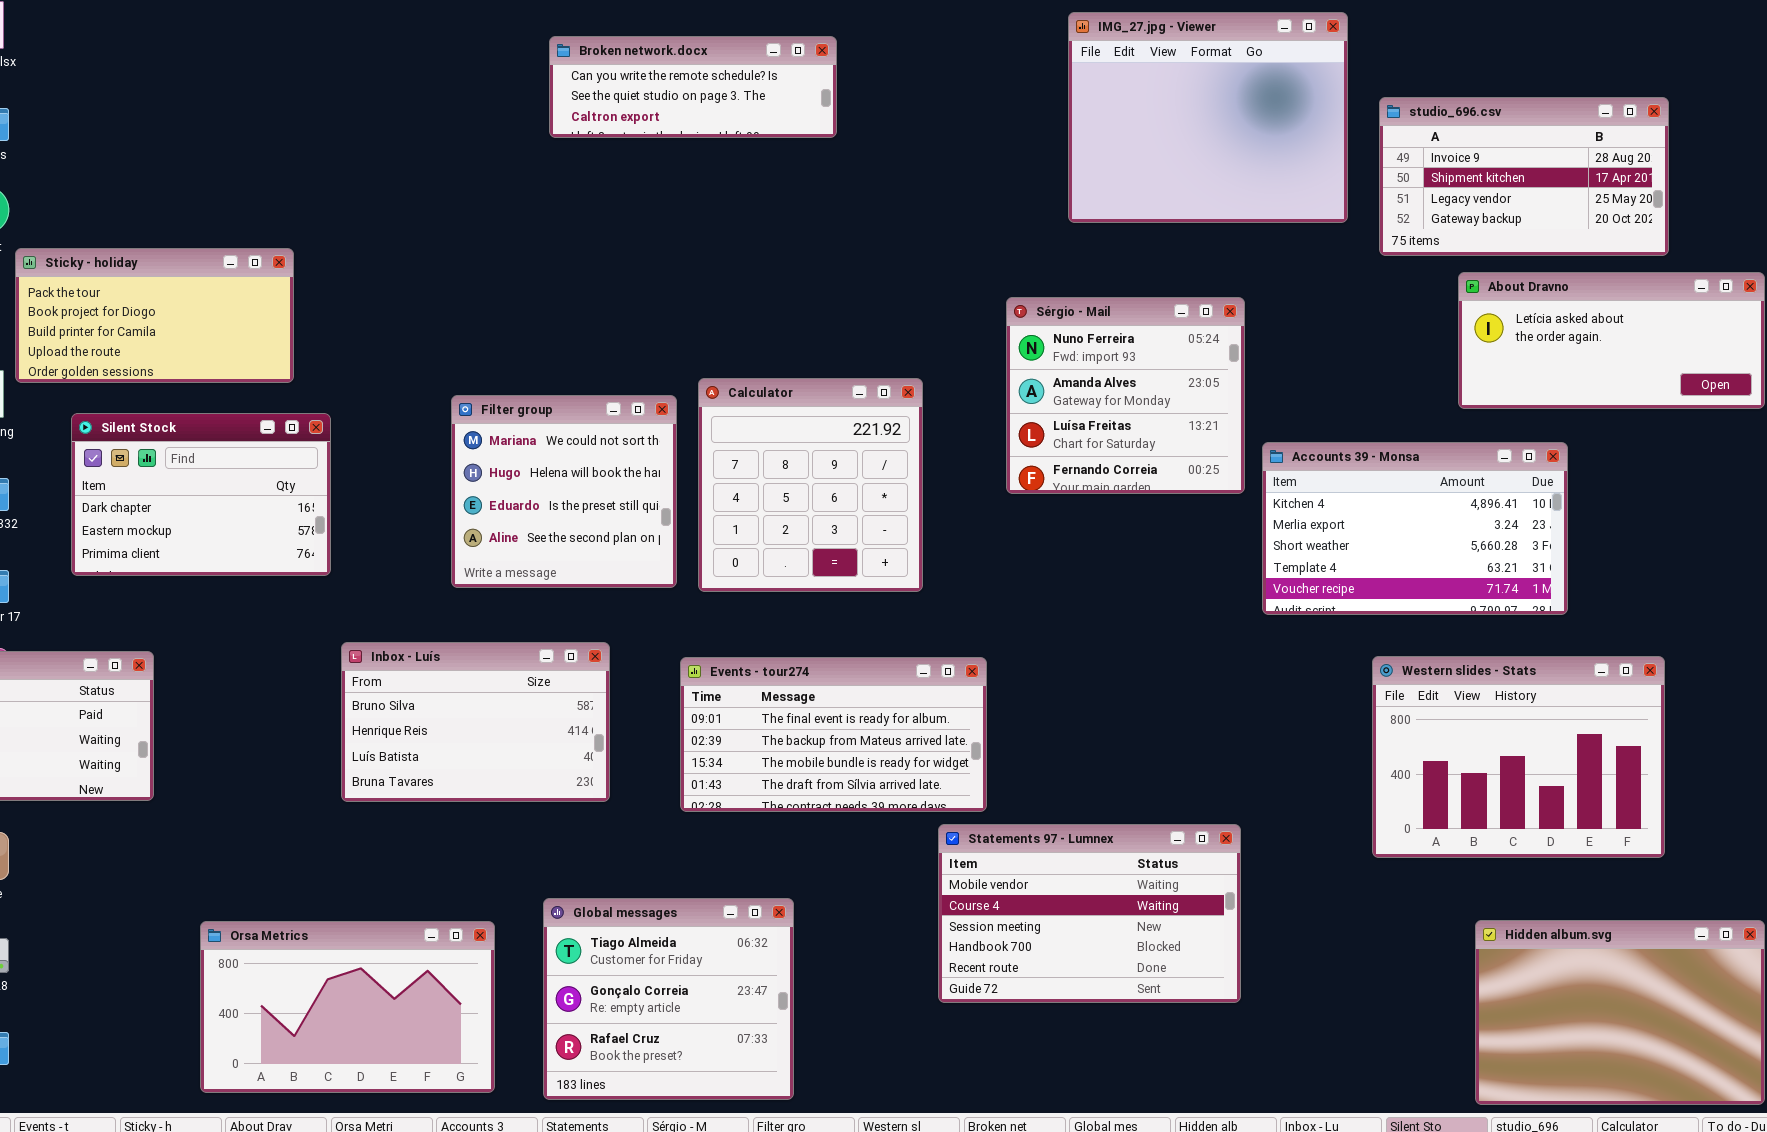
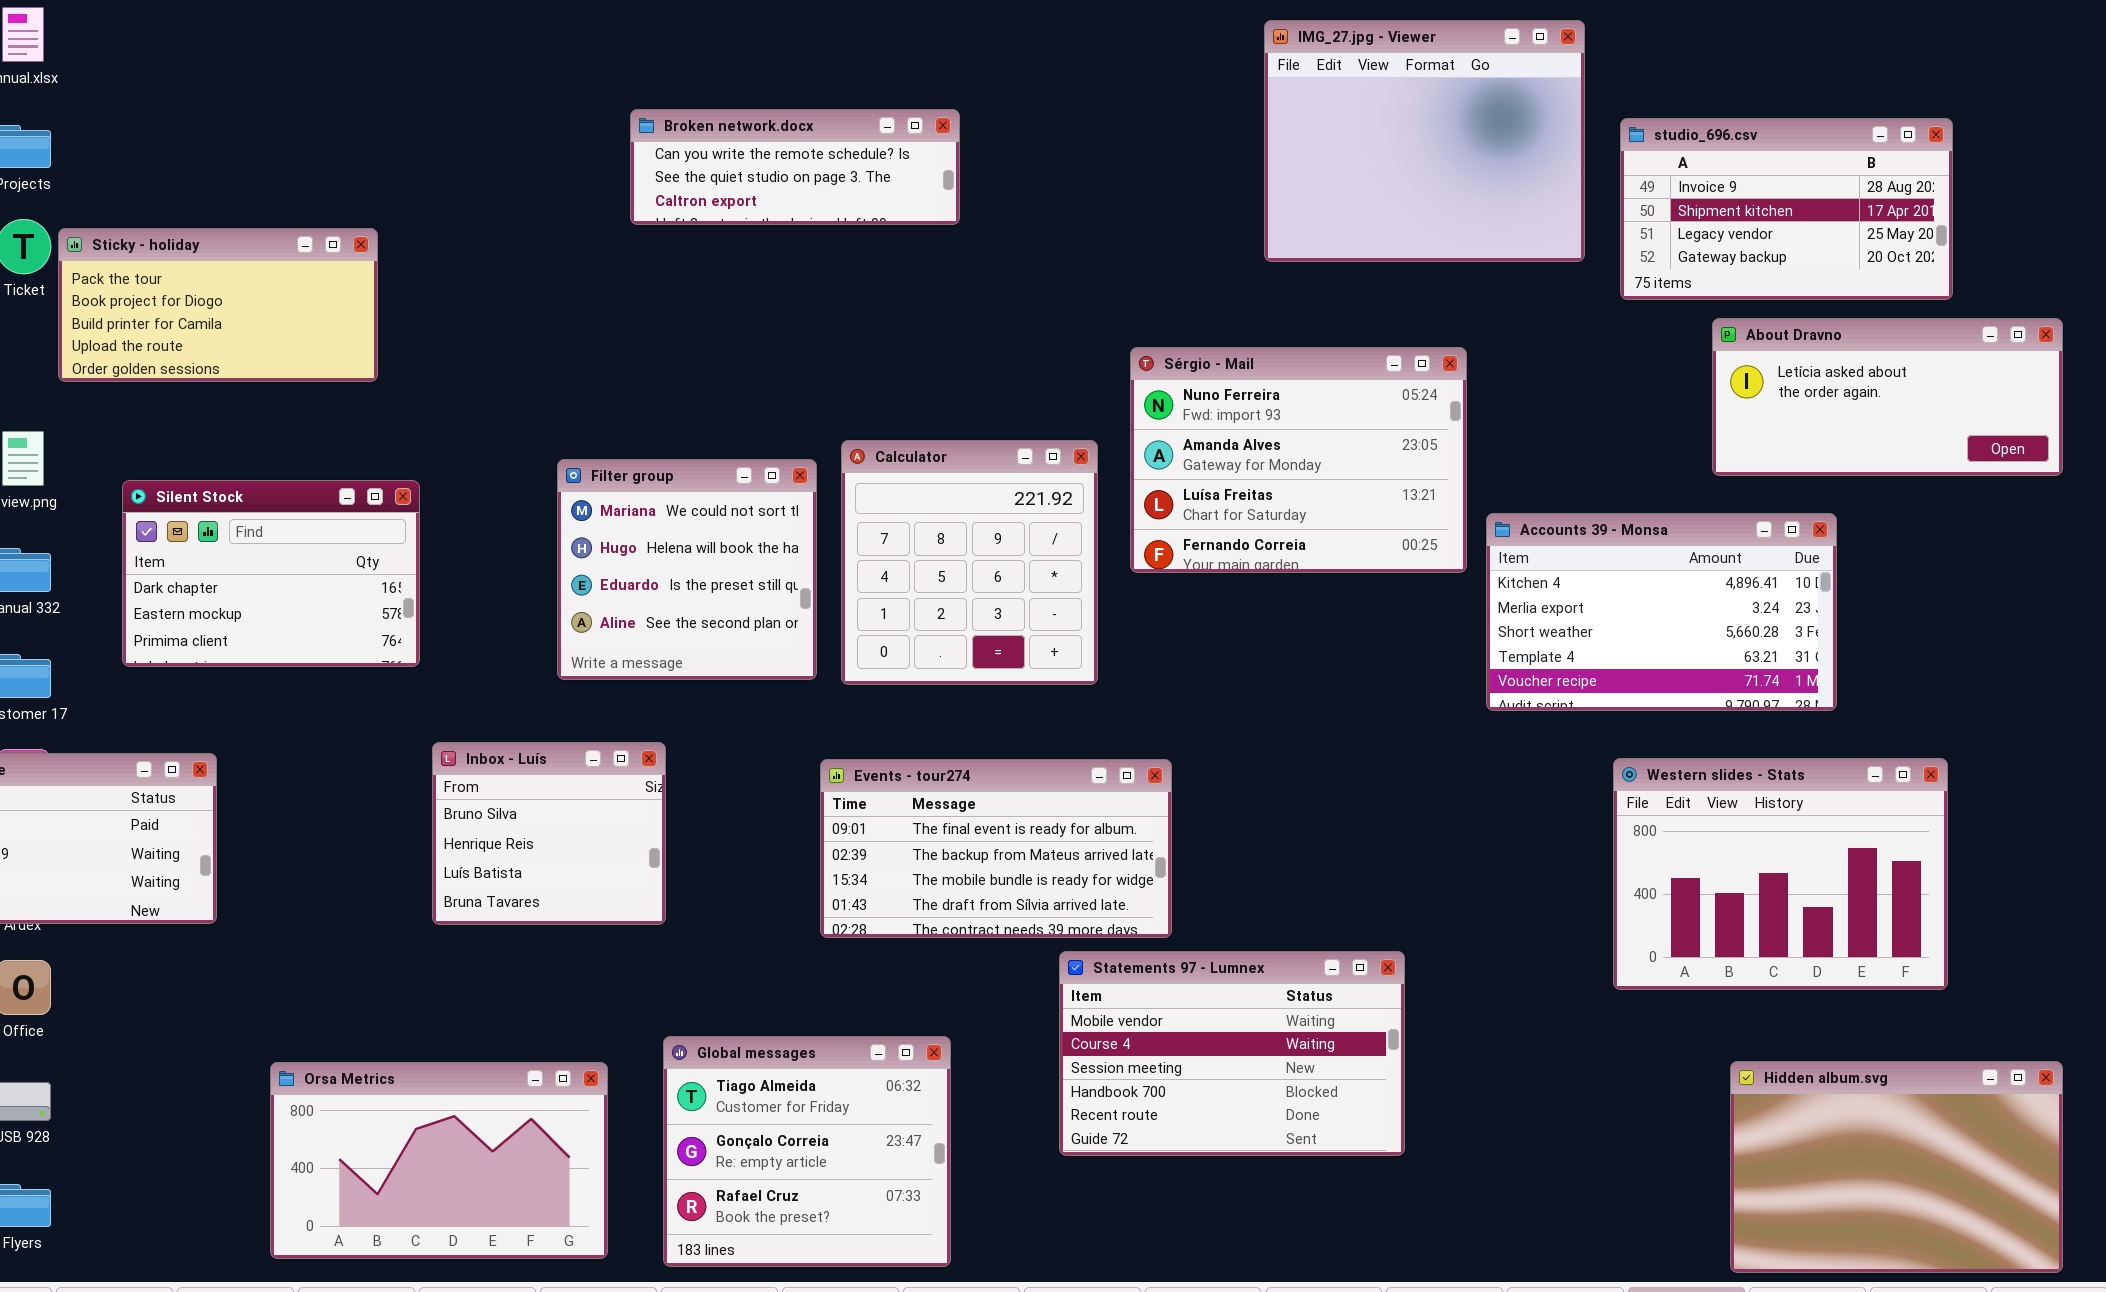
Broken network.docx: [549,36,837,138] -> [630,109,960,225], moved
Sticky - holiday: [15,248,294,383] -> [58,228,378,382], moved
Sérgio - Mail: [1006,297,1245,494] -> [1130,347,1467,573], resized
Inbox - Luís: [341,642,610,802] -> [432,742,666,925], resized
Statements 97 - Lumnex: [938,824,1241,1003] -> [1059,951,1405,1156], moved

